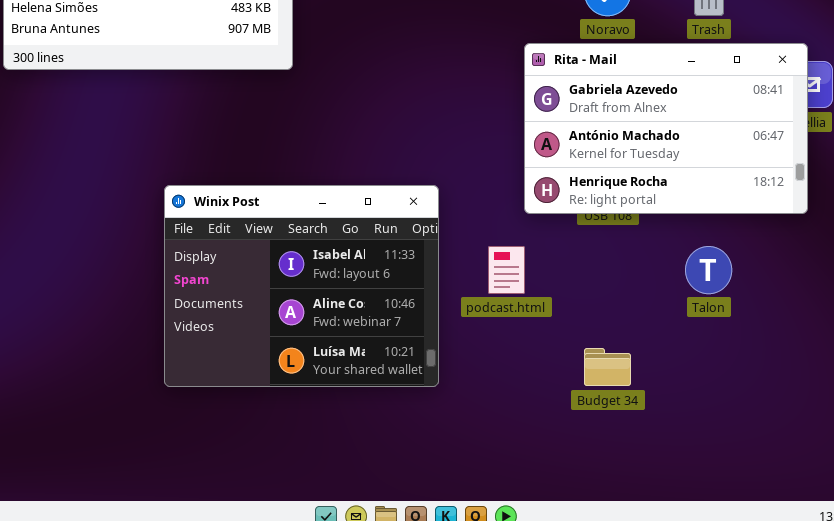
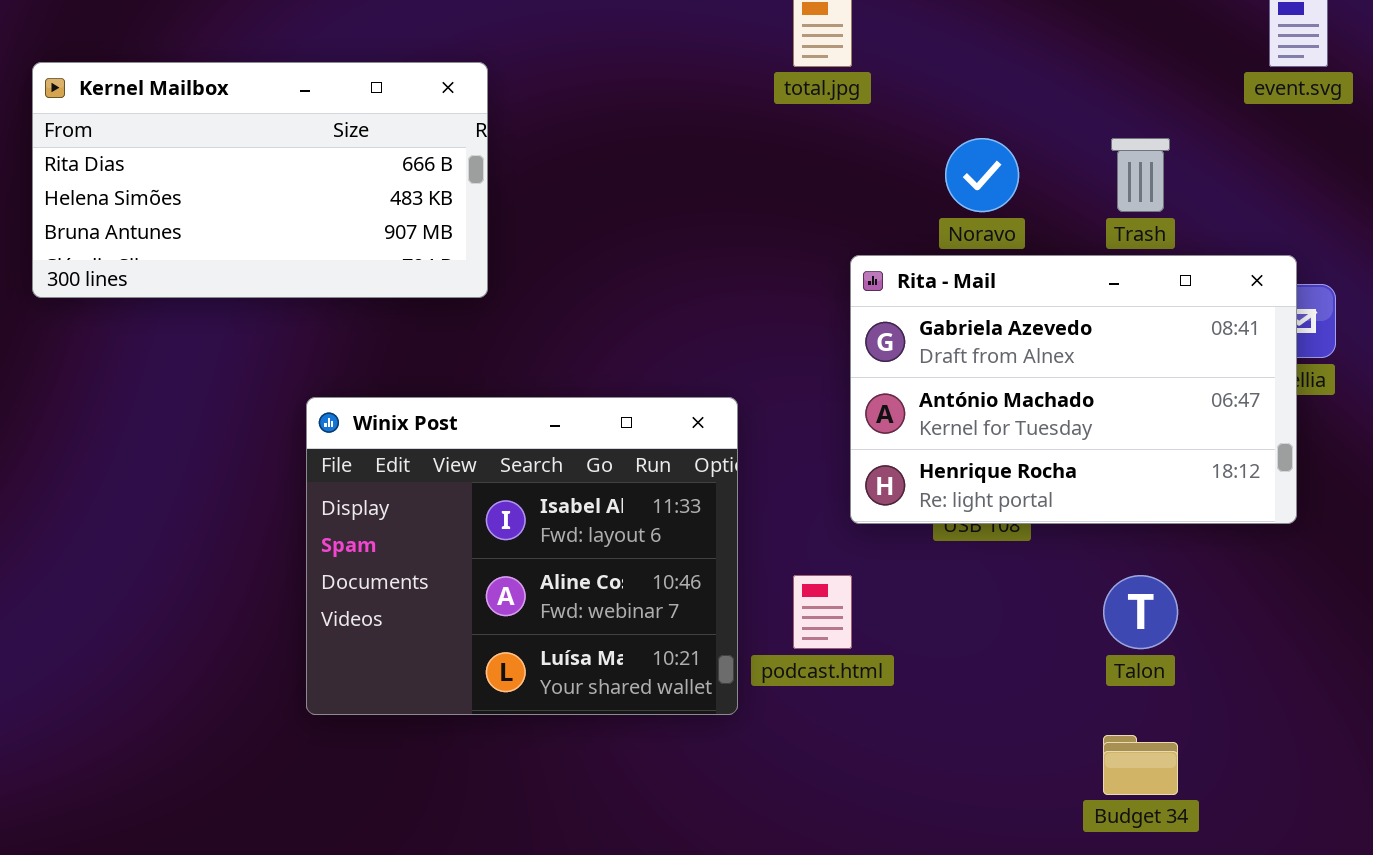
Winix Post: [164,185,439,387] -> [306,397,738,715], moved
Budget 34: [584,348,631,386] -> [1103,735,1178,795], moved

